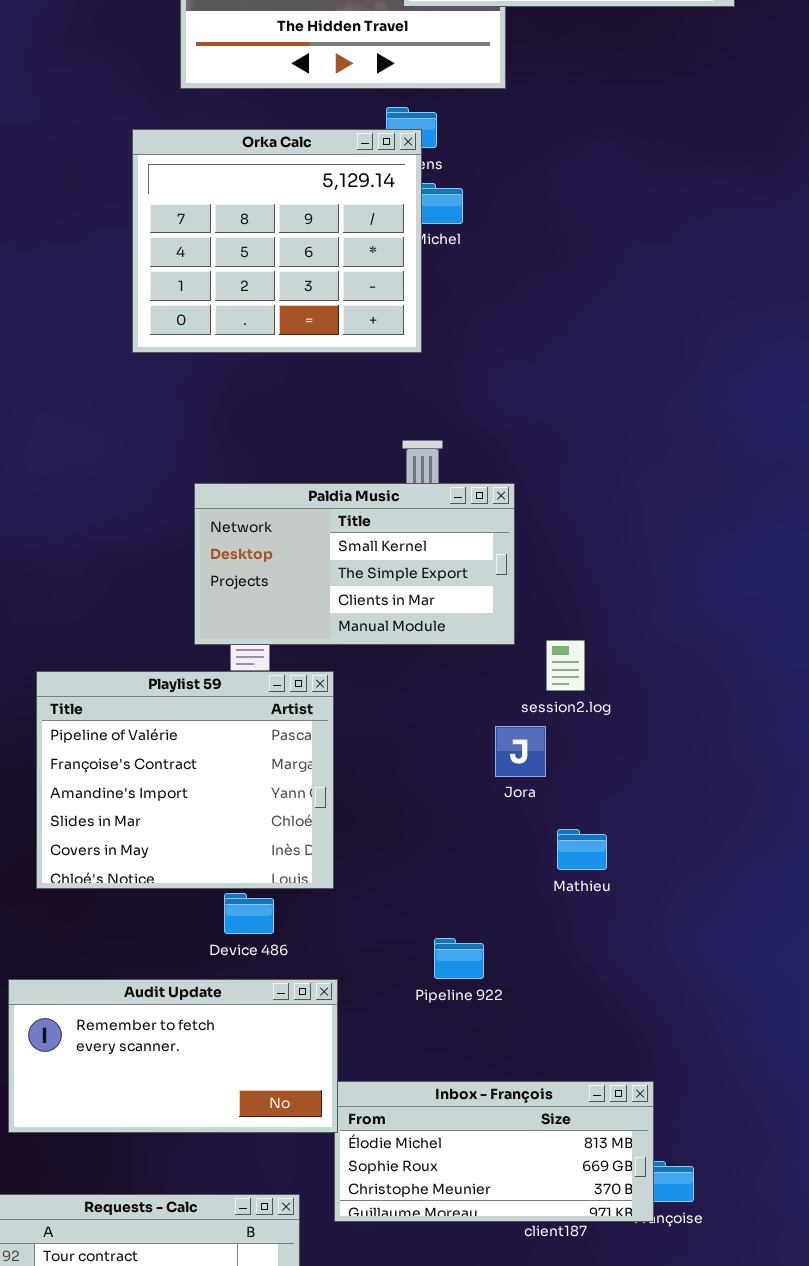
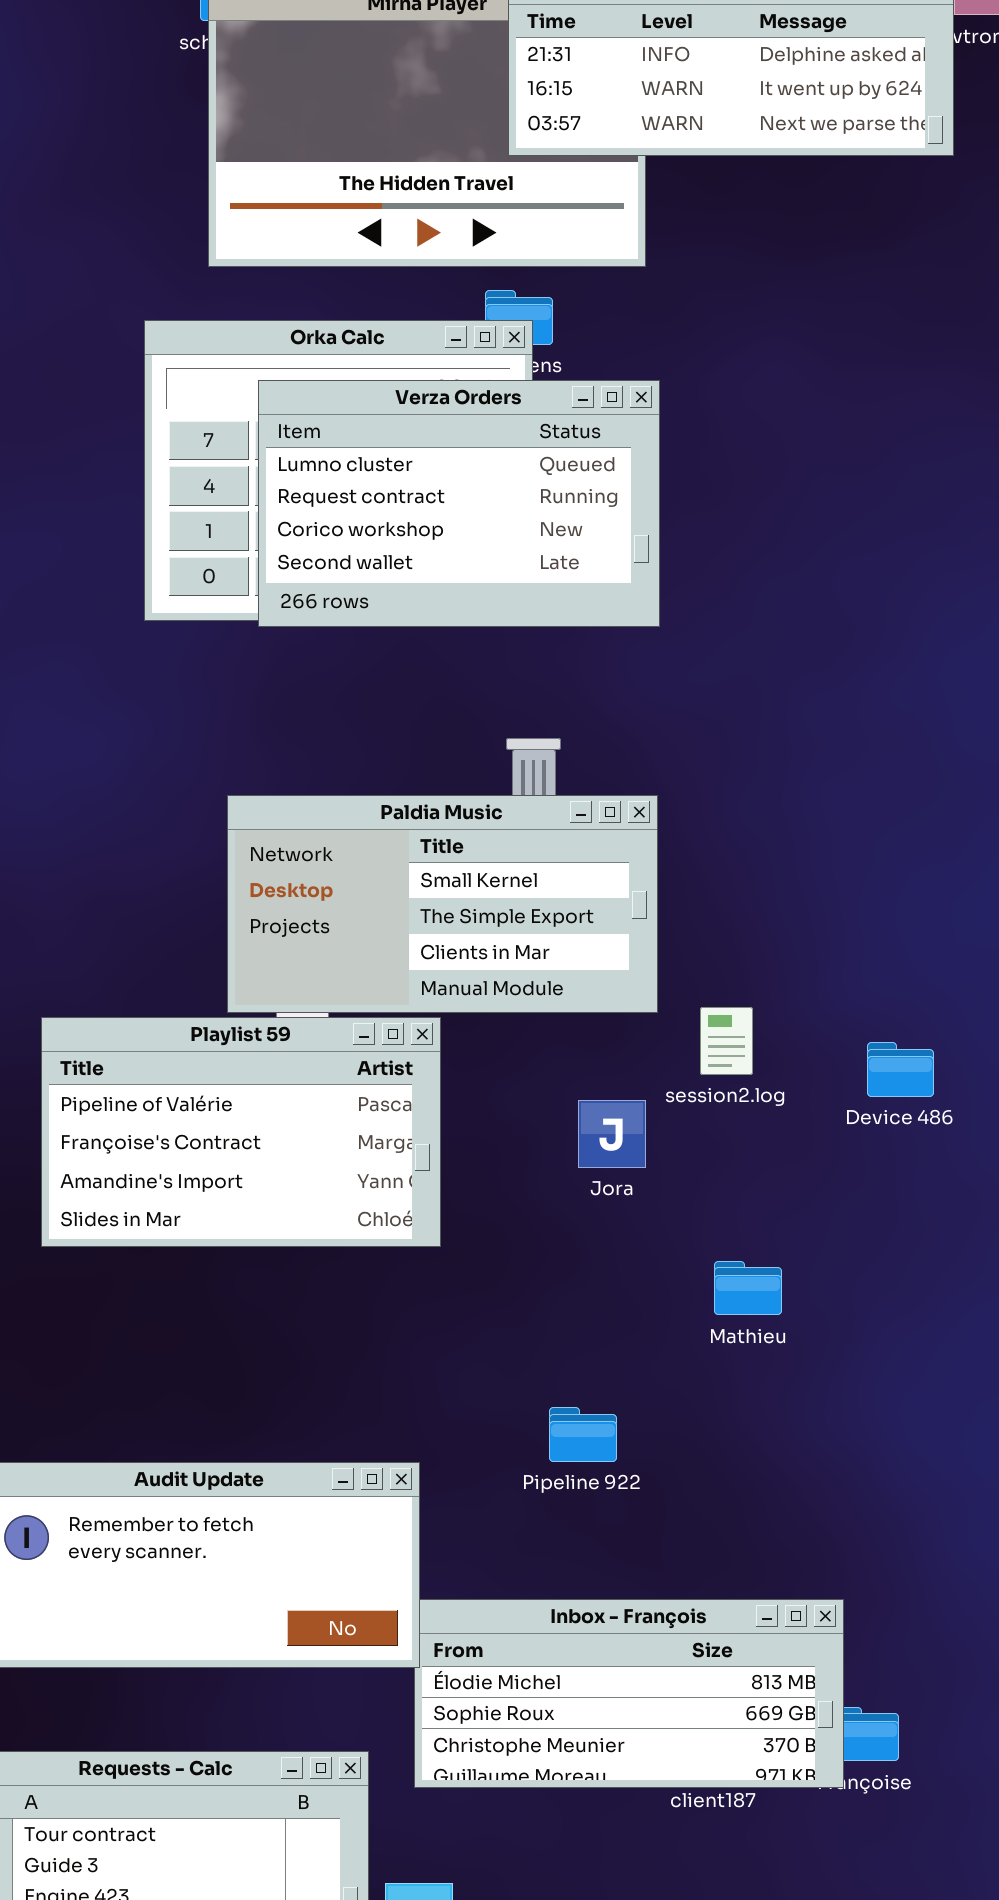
Verza Orders: none -> [258,380,660,627], opened
Playlist 59: [36,671,334,889] -> [41,1017,441,1247], moved, resized
Jora: [495,726,546,777] -> [578,1100,646,1168], moved
Device 486: [224,893,274,934] -> [867,1042,934,1097], moved

